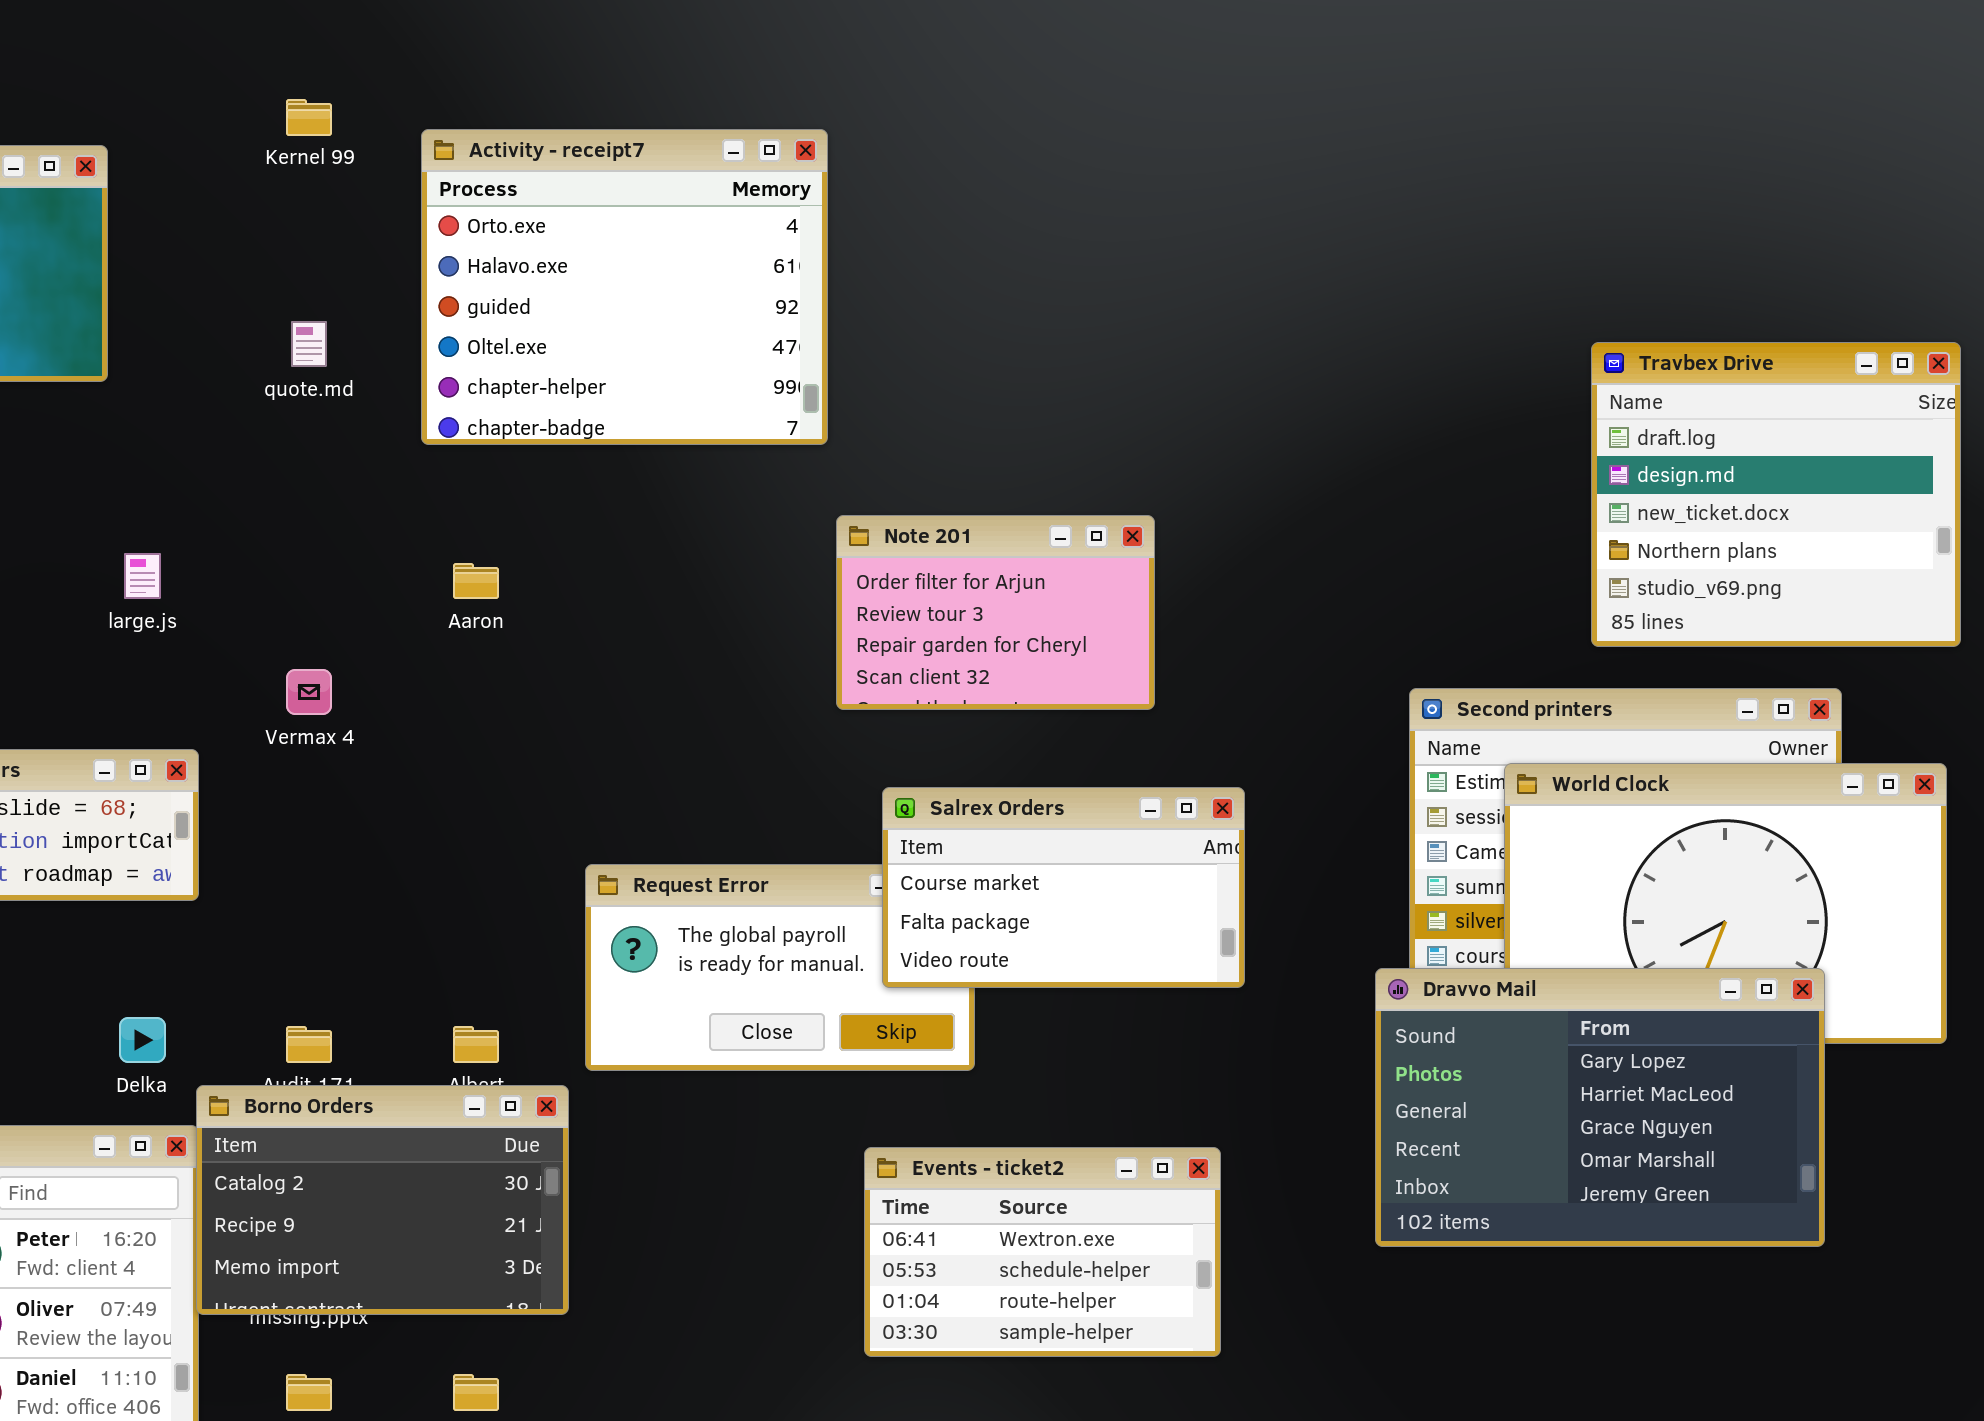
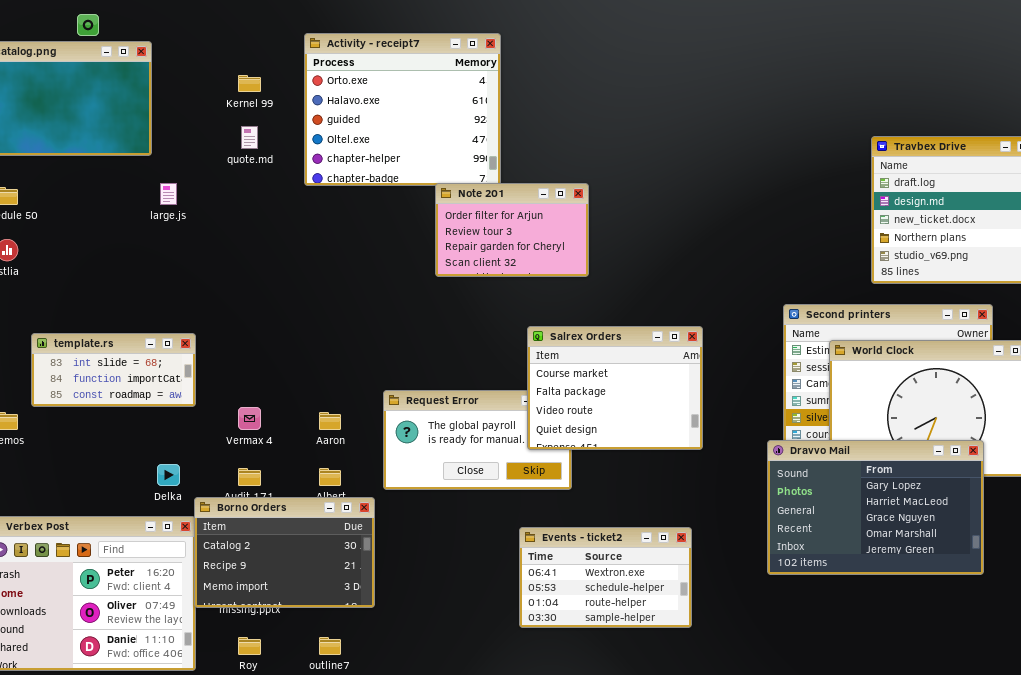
Kernel 99: [286,99,332,136] -> [238,75,261,92], moved
Note 201: [836,515,1155,710] -> [435,183,589,277], moved
large.js: [124,553,161,599] -> [160,183,177,205], moved
Aaron: [453,563,499,599] -> [319,412,341,430], moved
Vermax 4: [286,669,332,715] -> [238,407,261,430], moved
Salrex Orders: [882,787,1245,988] -> [527,326,703,450], resized

